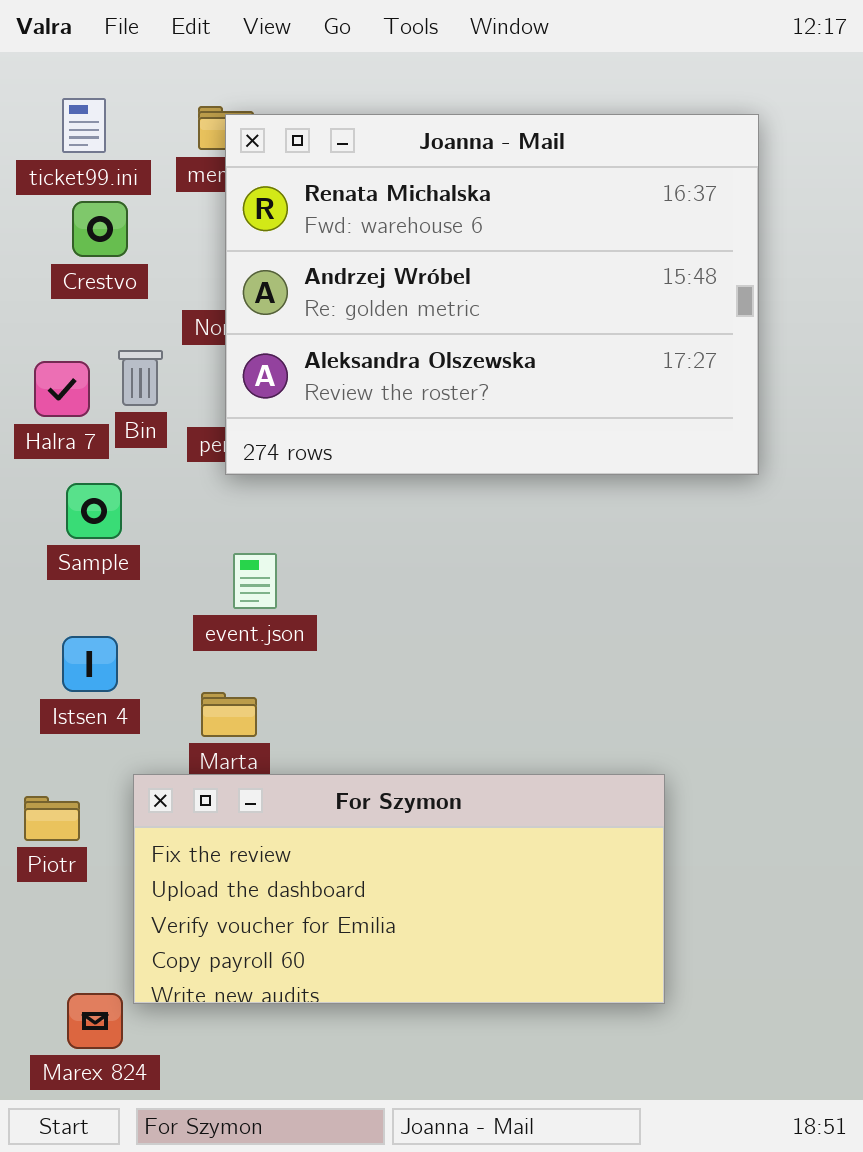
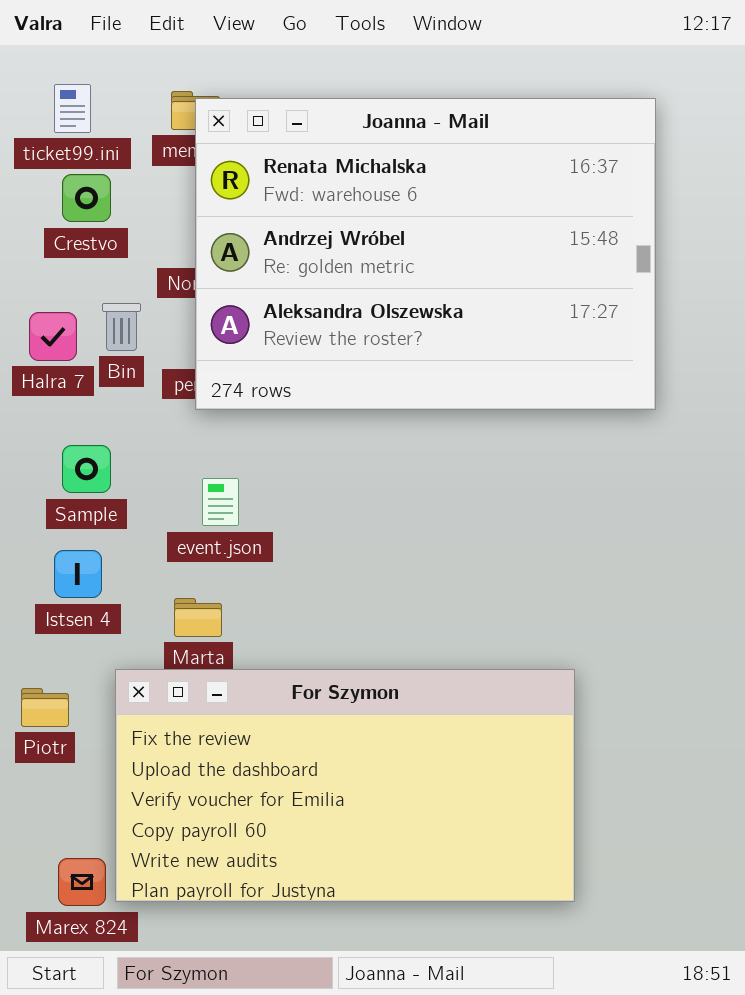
Sample: [66,483,122,539] -> [62,445,111,493], moved
For Szymon: [133,774,665,1004] -> [115,669,575,902], resized

